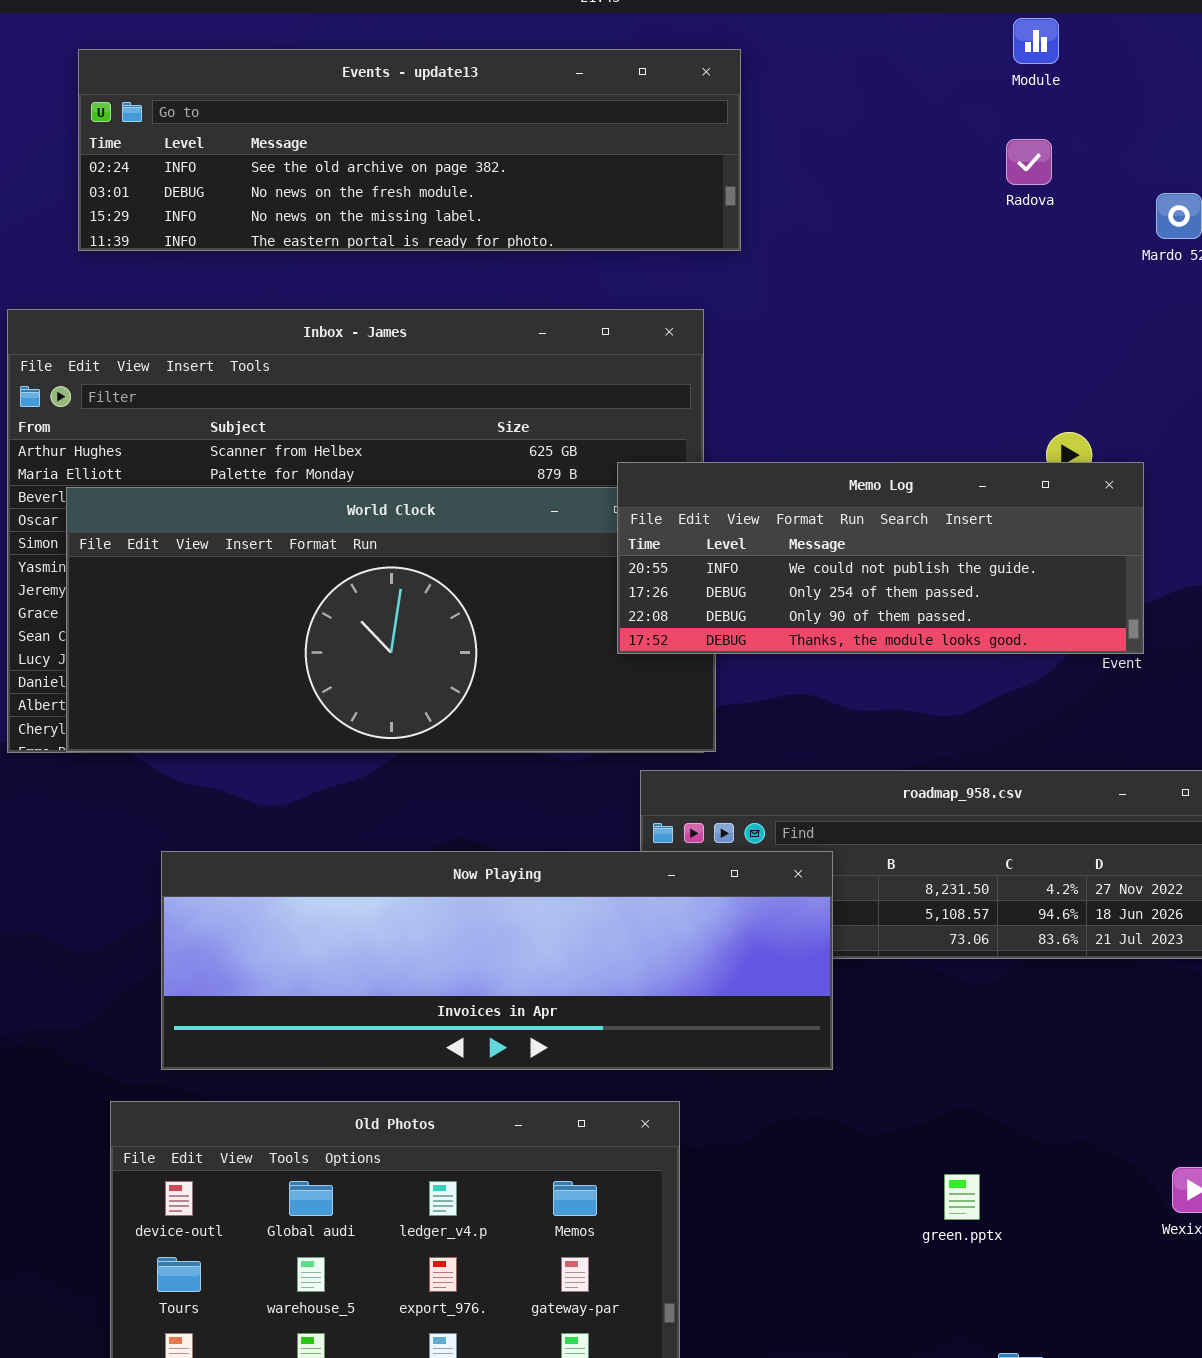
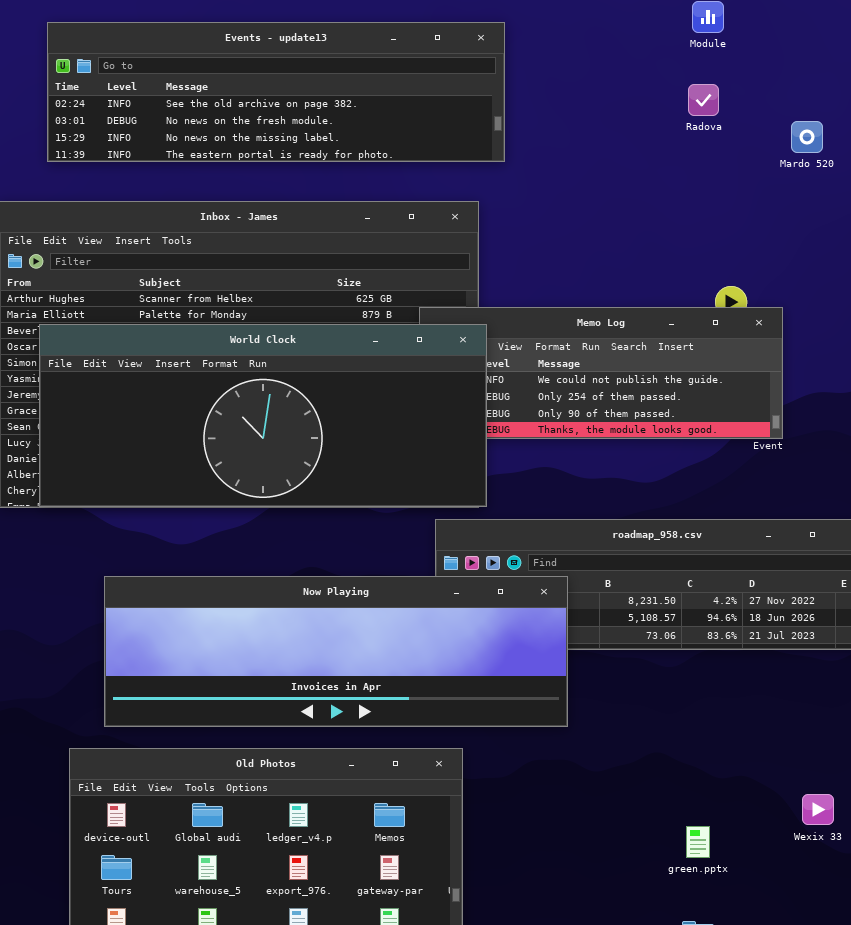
World Clock: [66,487,716,752] -> [39,324,487,507], raised
green.pptx: [944,1174,980,1220] -> [686,826,710,858], moved

